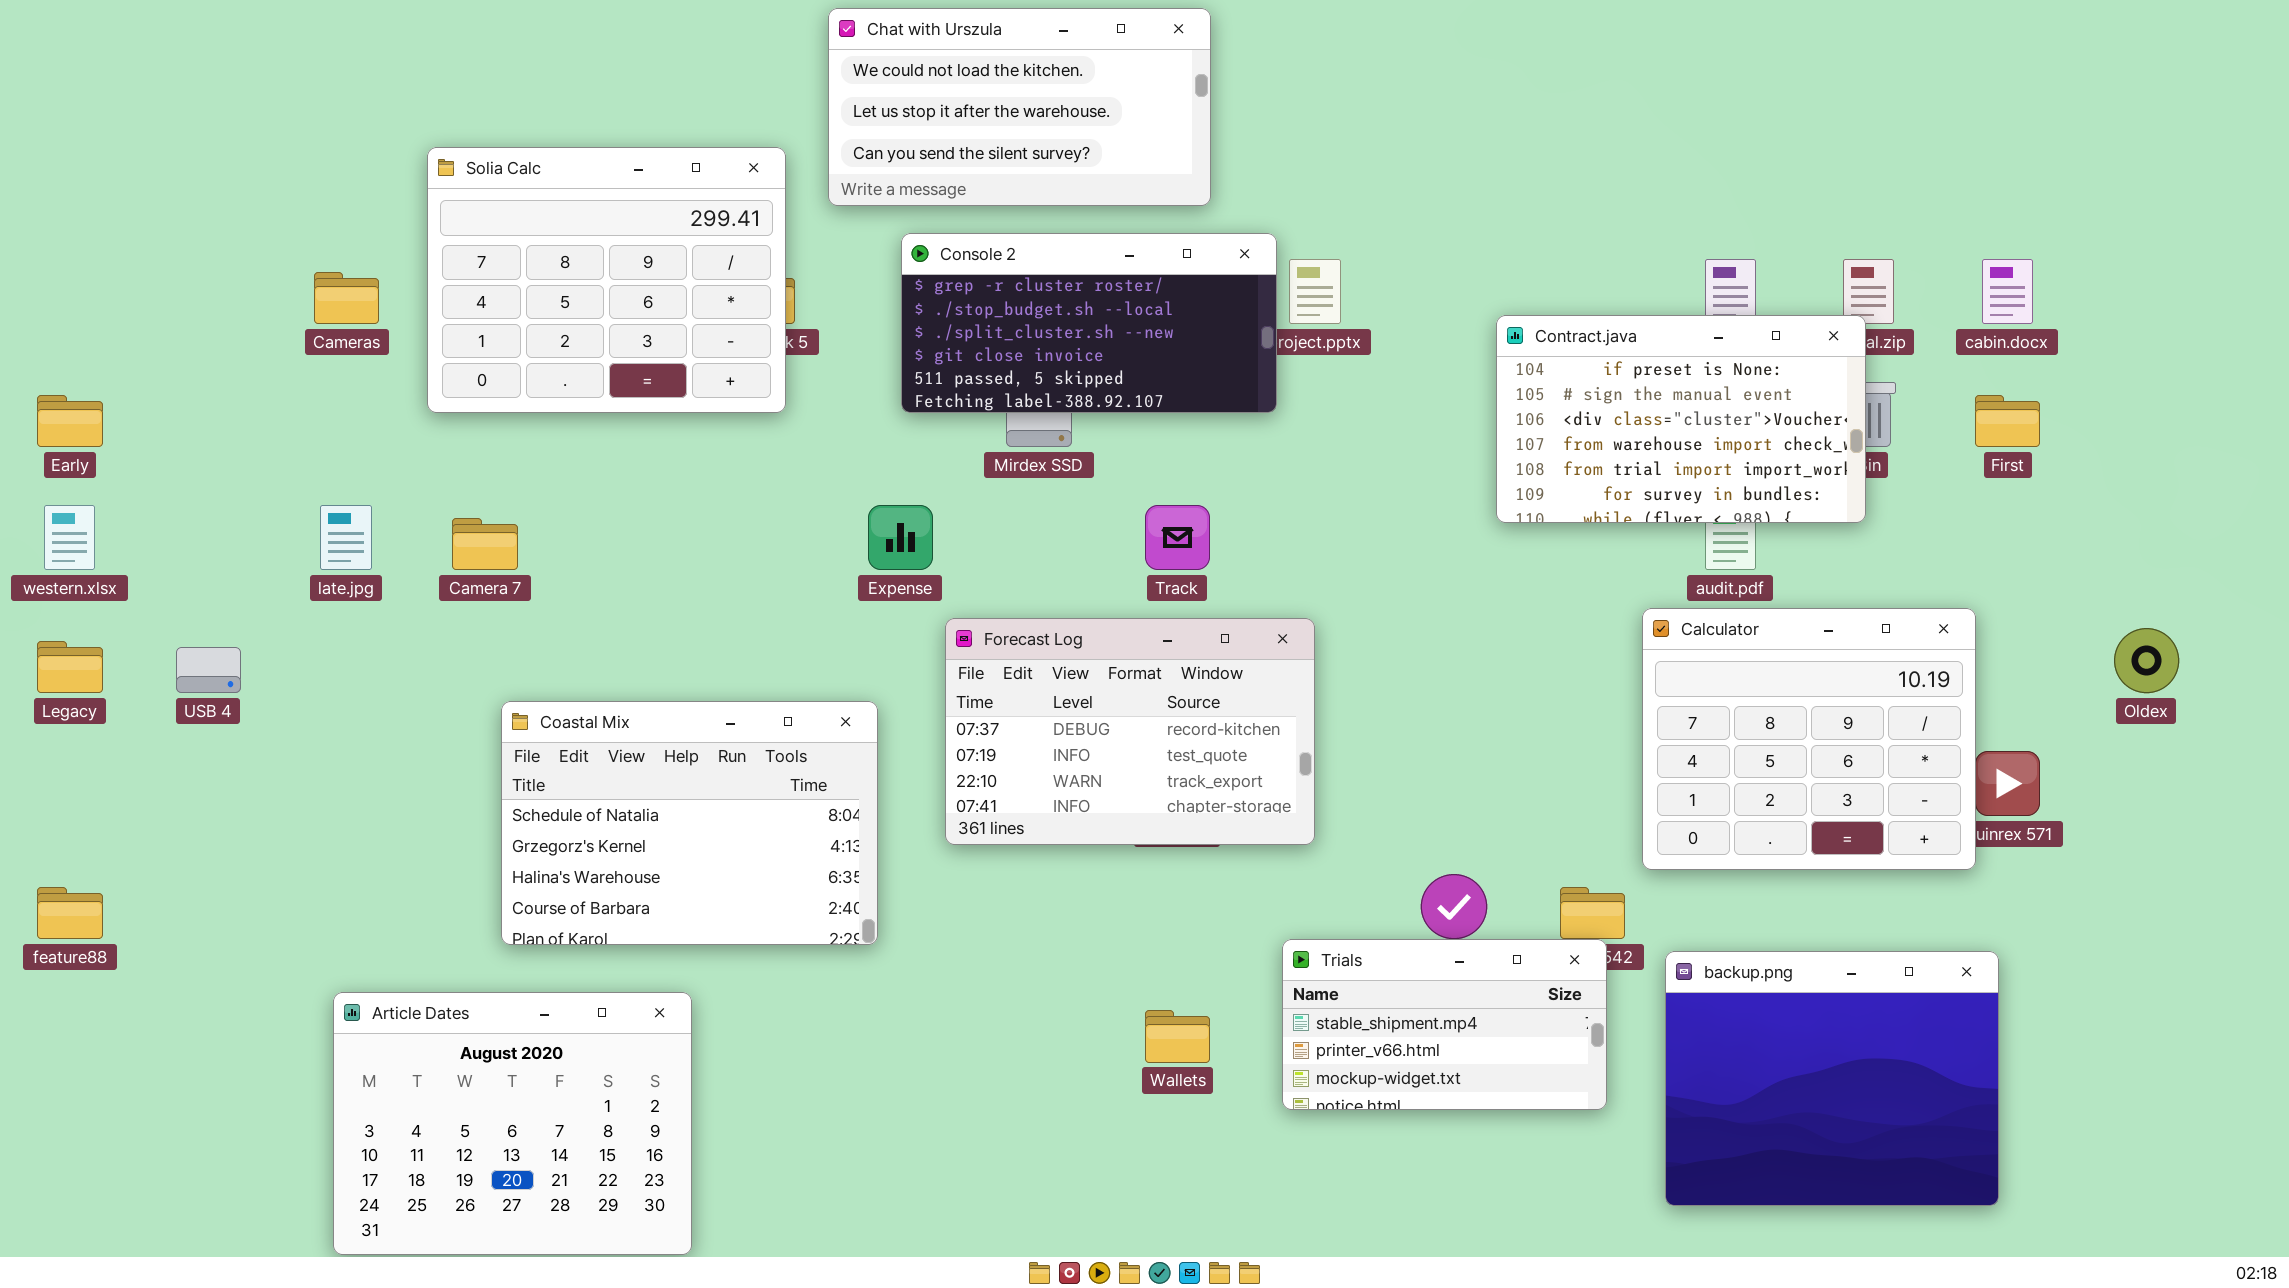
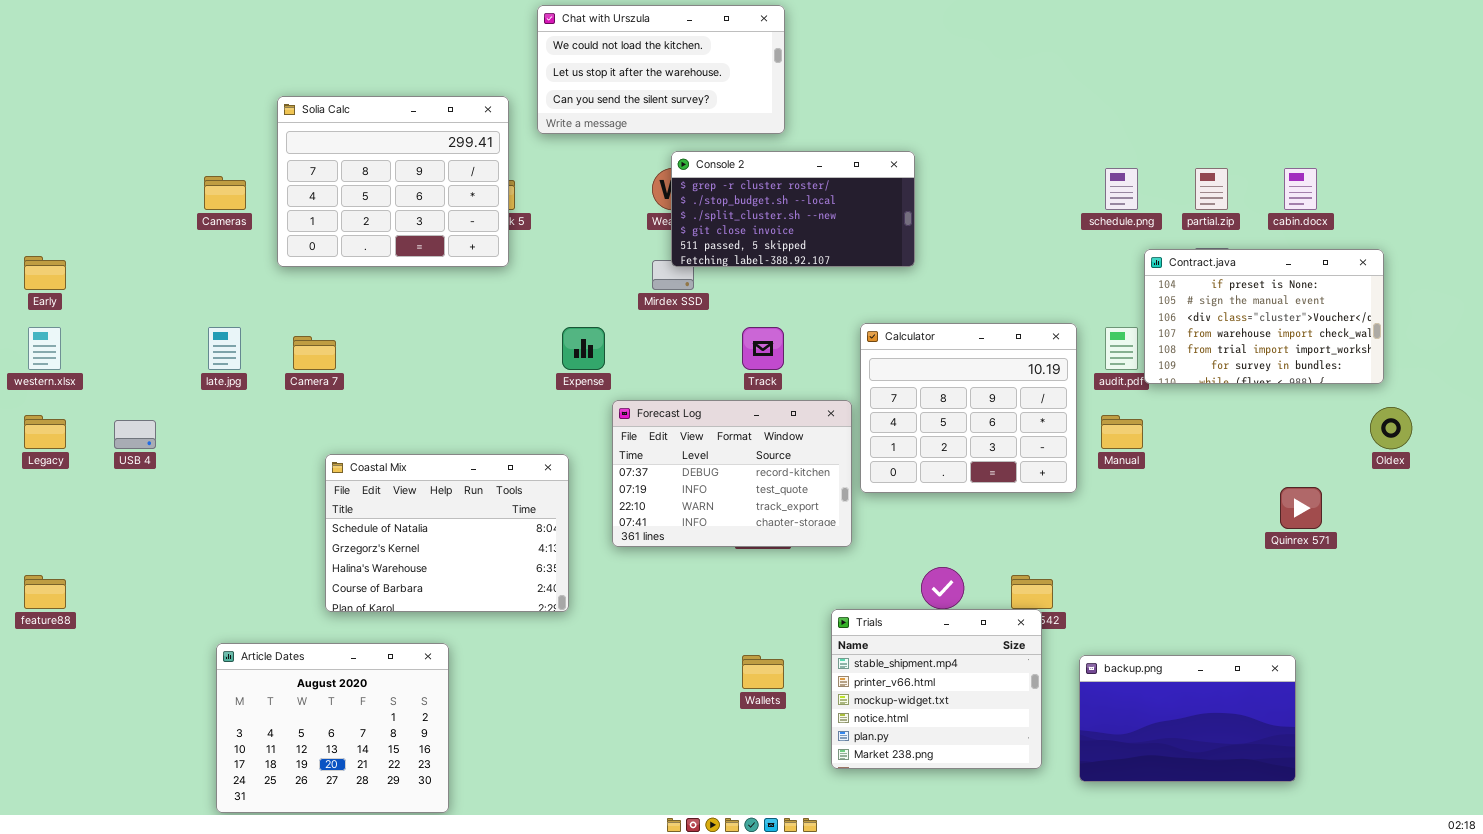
Console 2: [901,233,1277,413] -> [671,151,915,267], moved
Contract.java: [1496,315,1866,523] -> [1144,249,1384,384], moved
Calculator: [1642,608,1976,870] -> [860,323,1077,493], moved
Trials: [1282,939,1607,1110] -> [831,609,1042,769], resized
backup.png: [1665,951,1999,1206] -> [1079,655,1296,782], resized

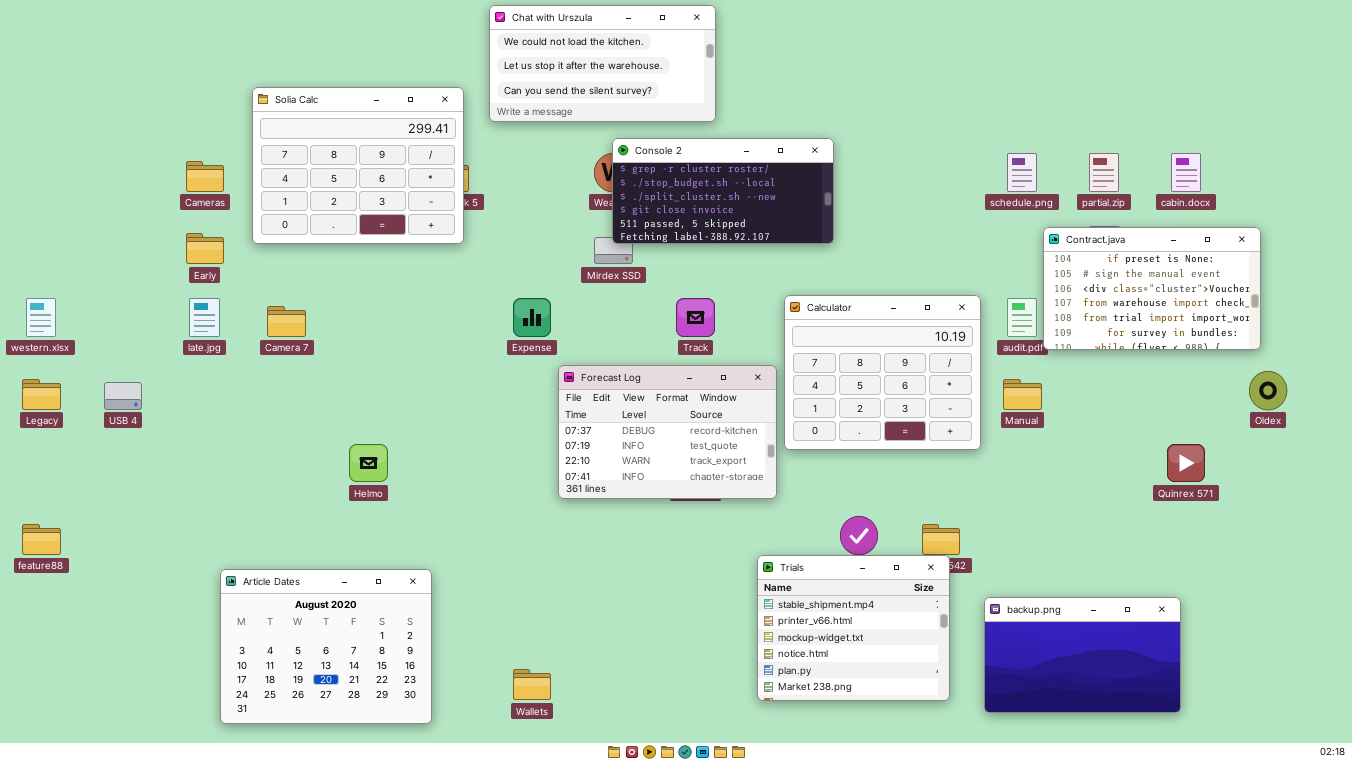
Early: [24,256,66,290] -> [186,233,224,264], moved
Coastal Mix: [325,454,569,612] -> none, closed
Article Dates: [216,643,449,813] -> [220,569,432,724], moved
Wallets: [742,655,784,689] -> [513,669,551,700], moved

